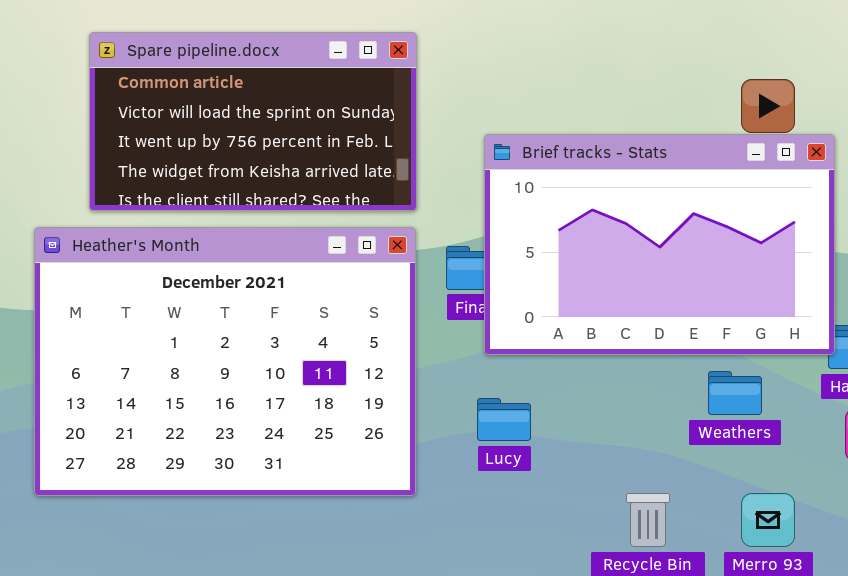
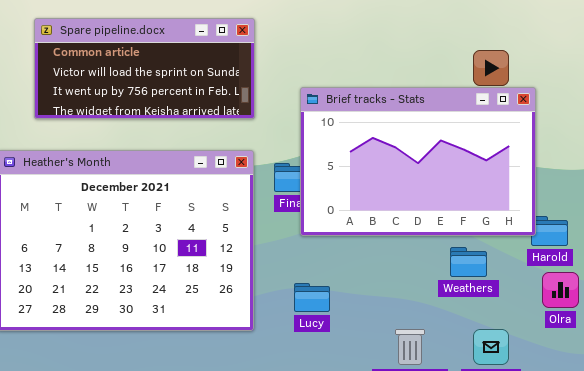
Spare pipeline.docx: [89,32,417,211] -> [34,18,255,119], resized
Lucy: [477,398,531,441] -> [294,283,330,312], moved

